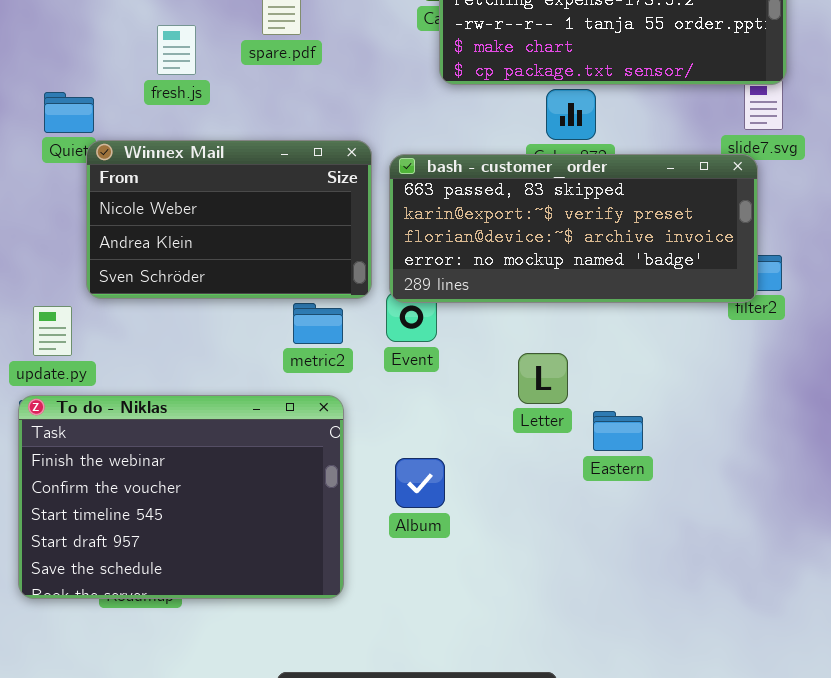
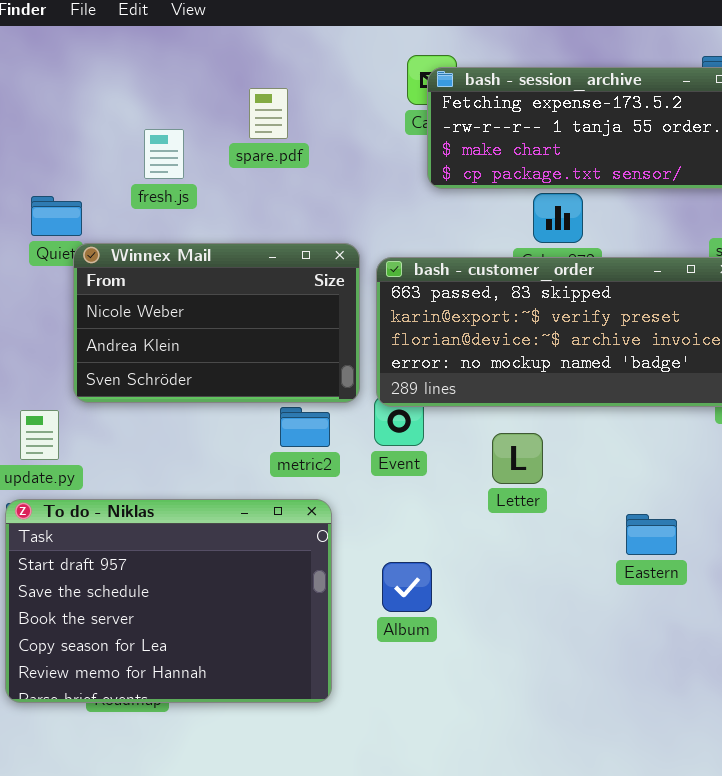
Letter: [518,353,568,404] -> [492,433,543,484], moved
To do - Niklas: [18,395,344,599] -> [5,499,332,703], scrolled down 3 rows
Eastern: [593,411,643,451] -> [626,514,677,555], moved

